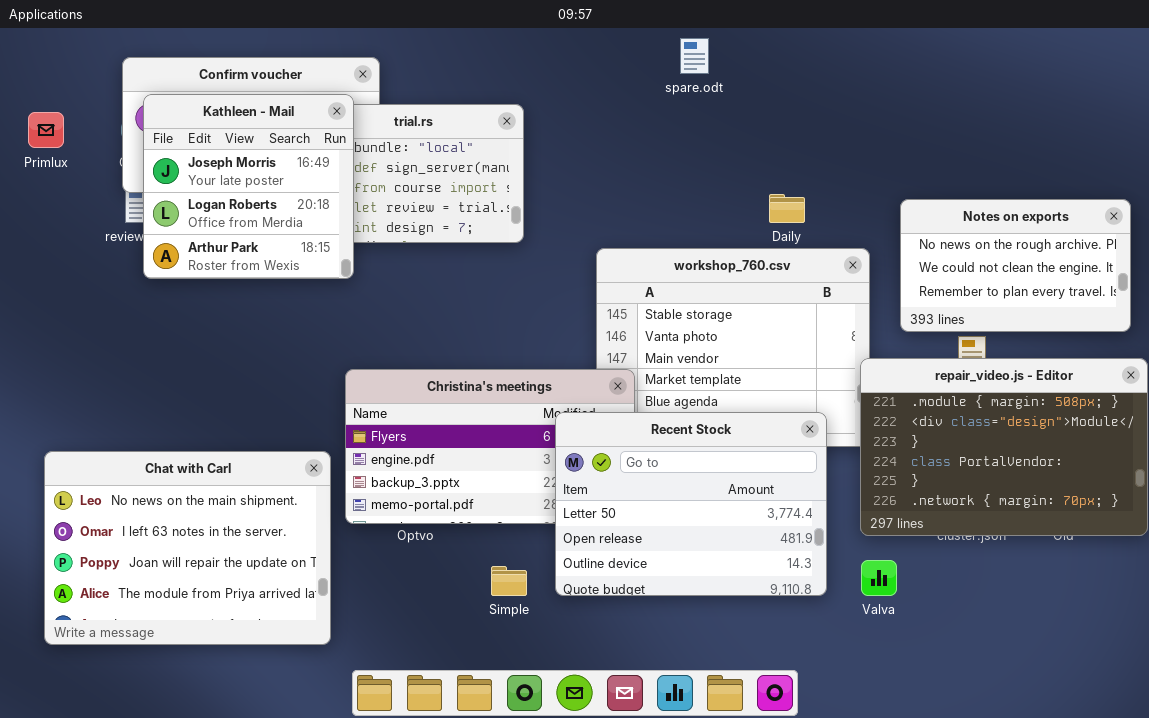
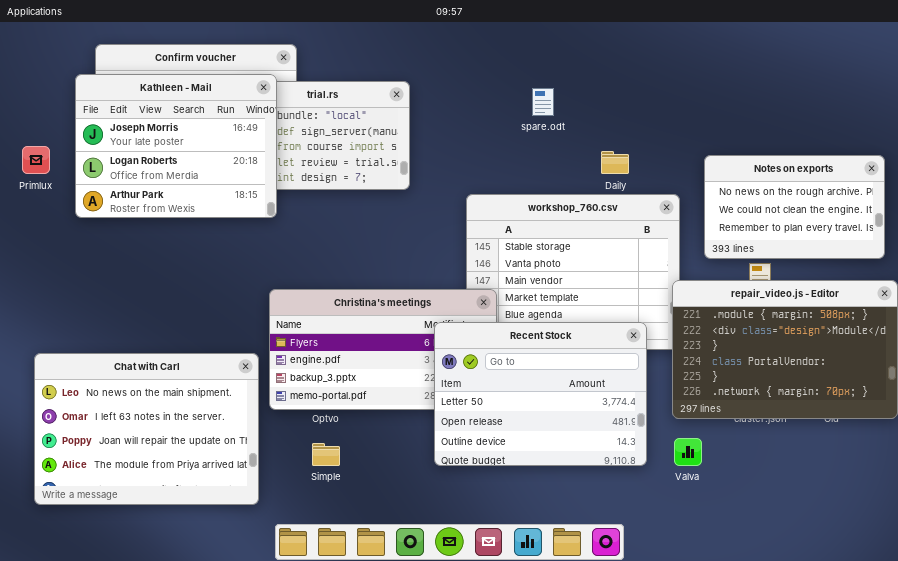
spare.odt: [680,38,709,74] -> [532,88,554,116], moved
Kathleen - Mail: [143,94,354,279] -> [75,74,277,218], resized
Primlux: [28,112,64,148] -> [22,146,50,174], moved
Simple: [491,566,527,596] -> [312,443,340,466], moved

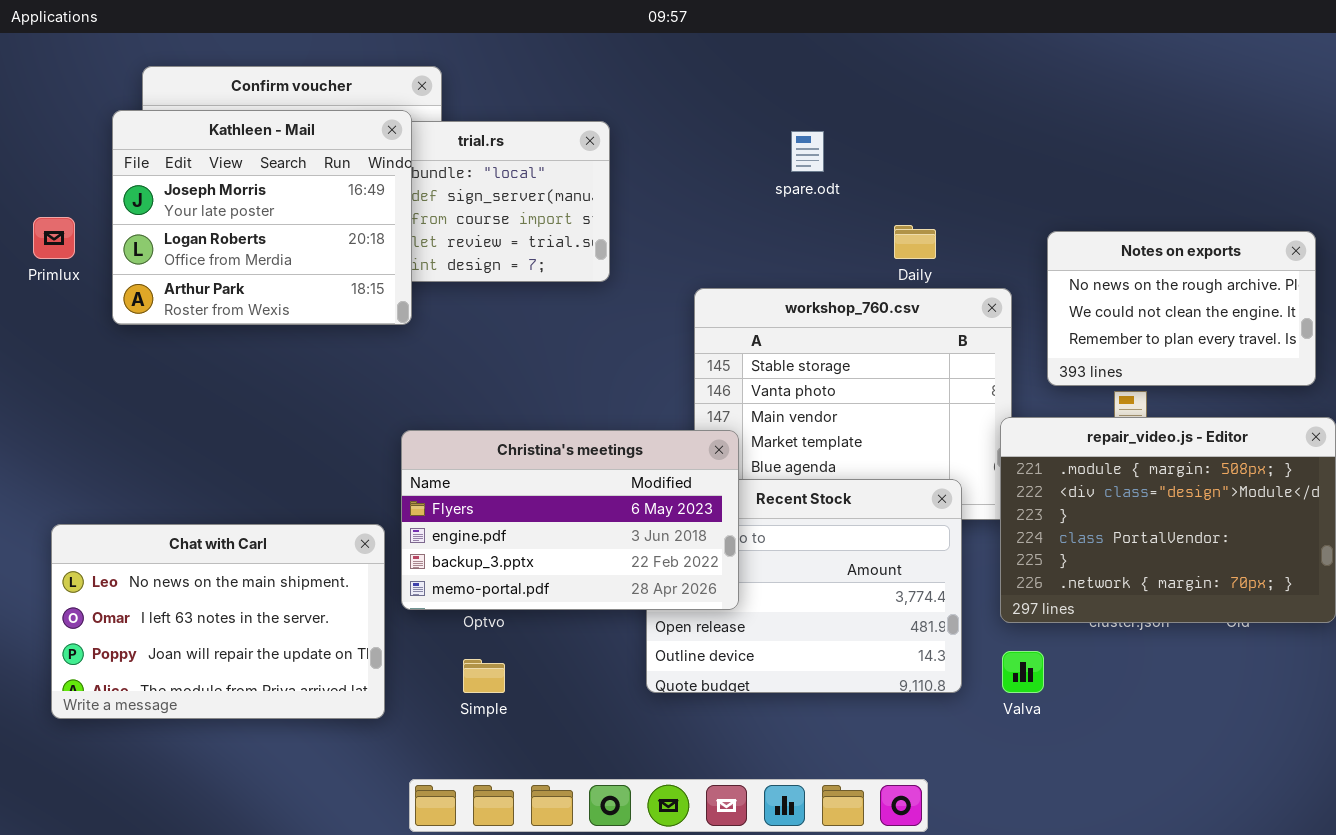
Christina's meetings: [269,289,497,410] -> [401,430,739,610], raised
Chat with Carl: [34,353,259,505] -> [51,524,385,719], resized

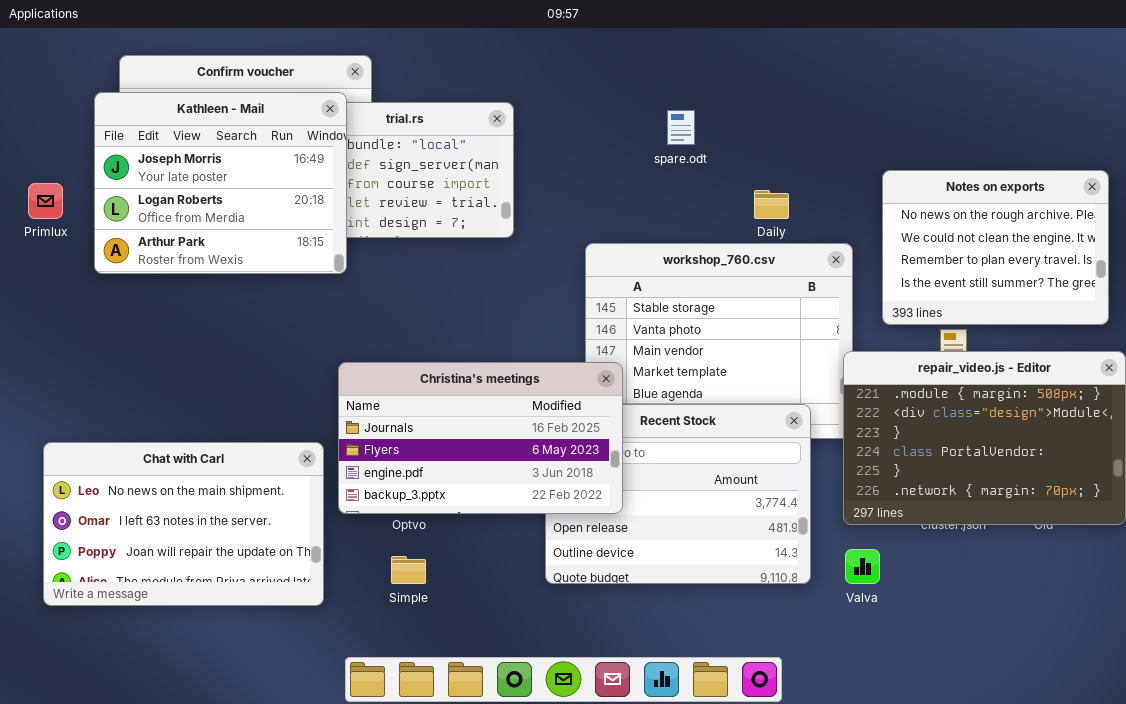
Notes on exports: [1047,231,1316,386] -> [882,170,1109,325], resized
Christina's meetings: [401,430,739,610] -> [338,362,623,514], scrolled up 1 row

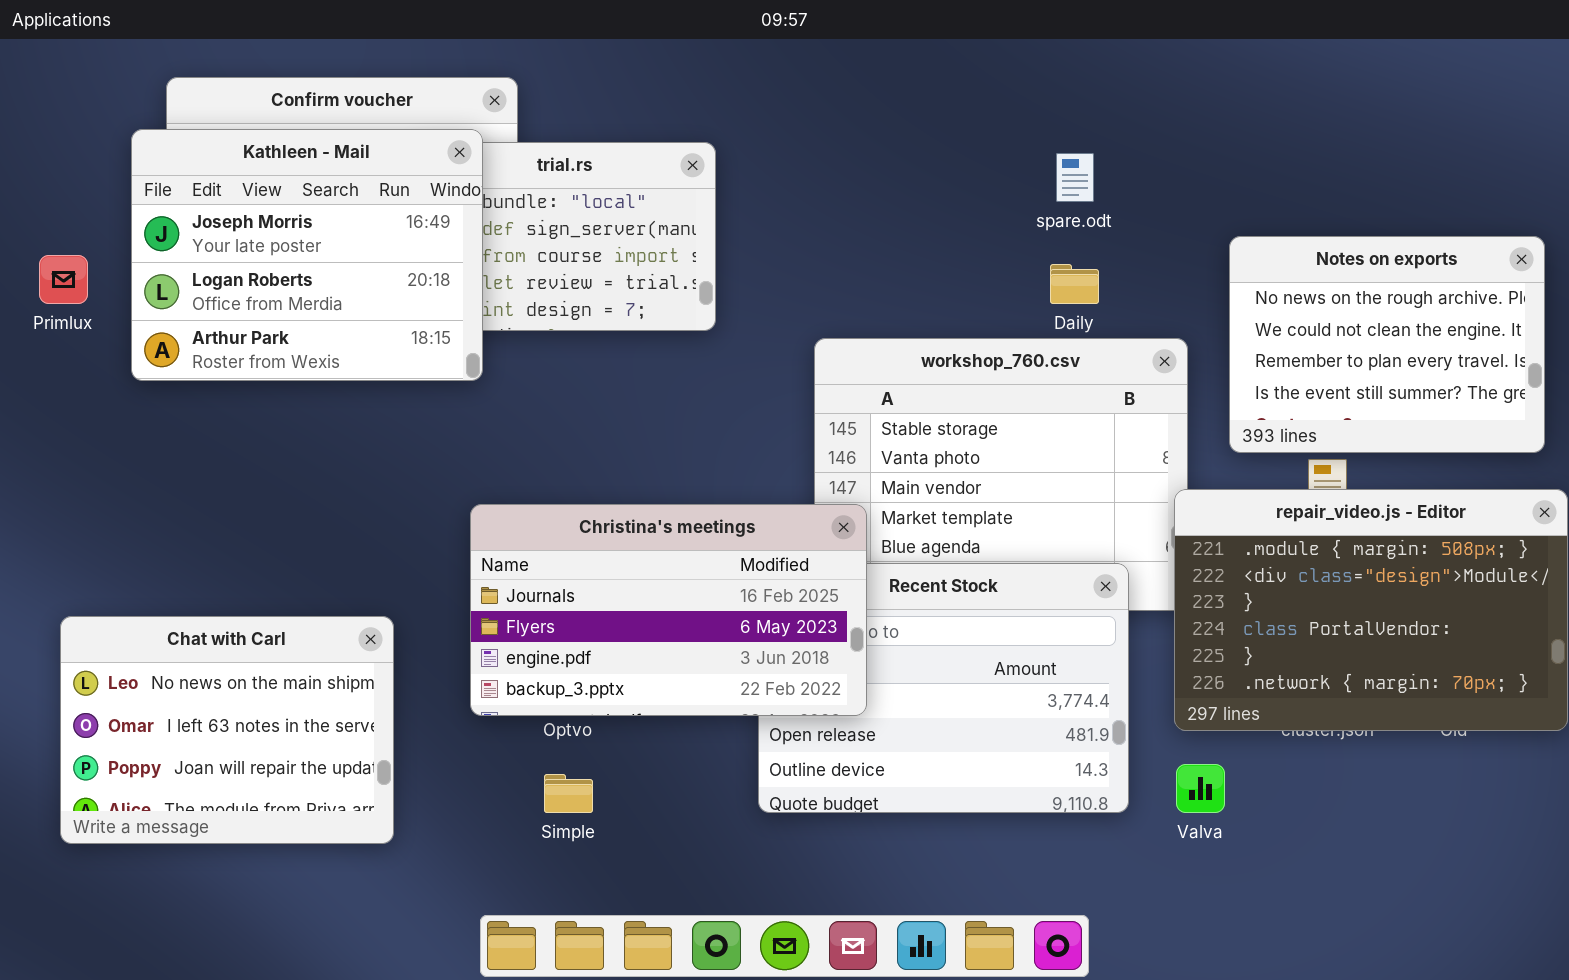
spare.odt: [667,110,695,145] -> [1056,153,1094,202], moved
Chat with Carl: [43,442,324,606] -> [60,616,394,844], resized

